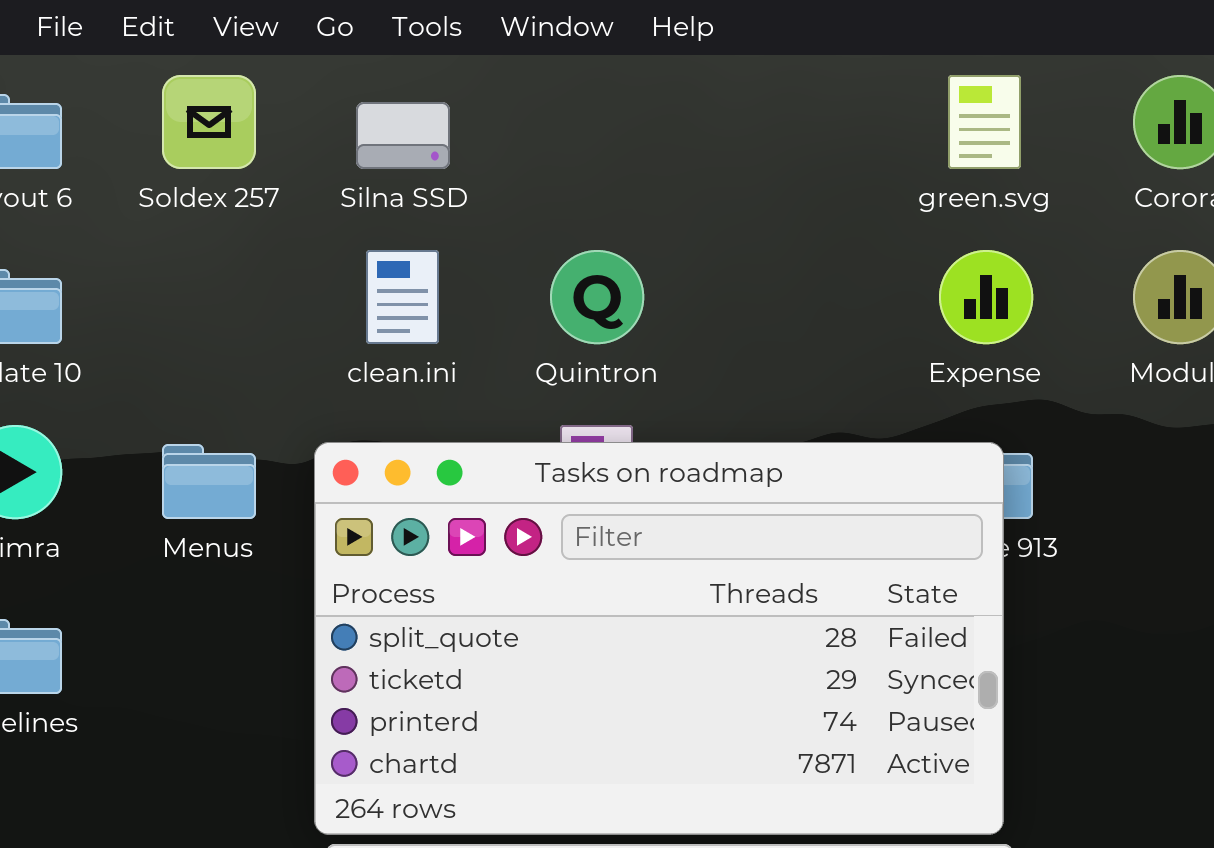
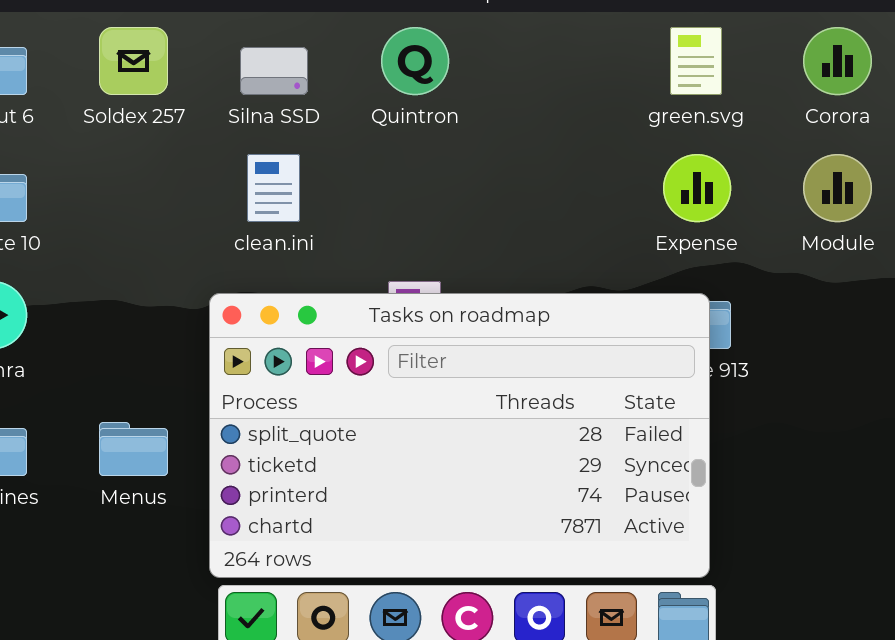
Quintron: [550,250,644,344] -> [381,27,449,95], moved
Menus: [162,444,256,519] -> [99,422,168,476], moved

